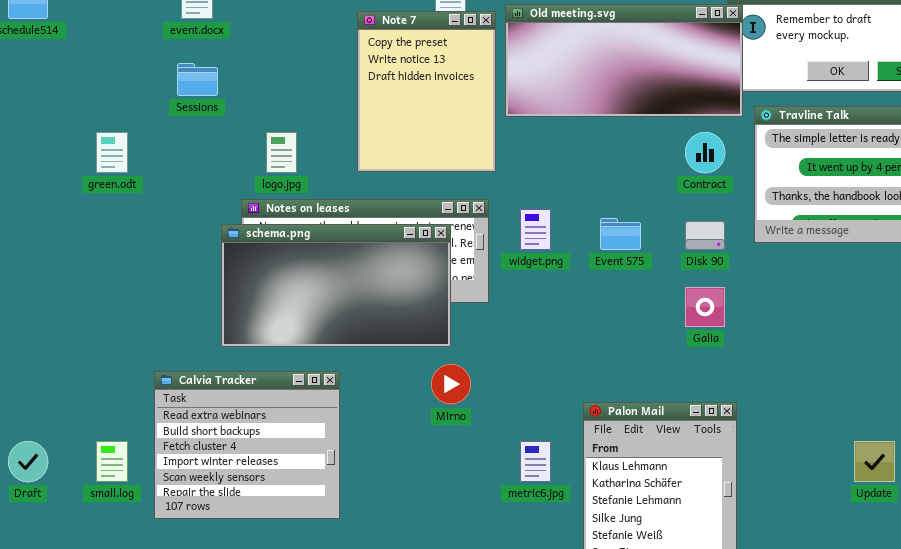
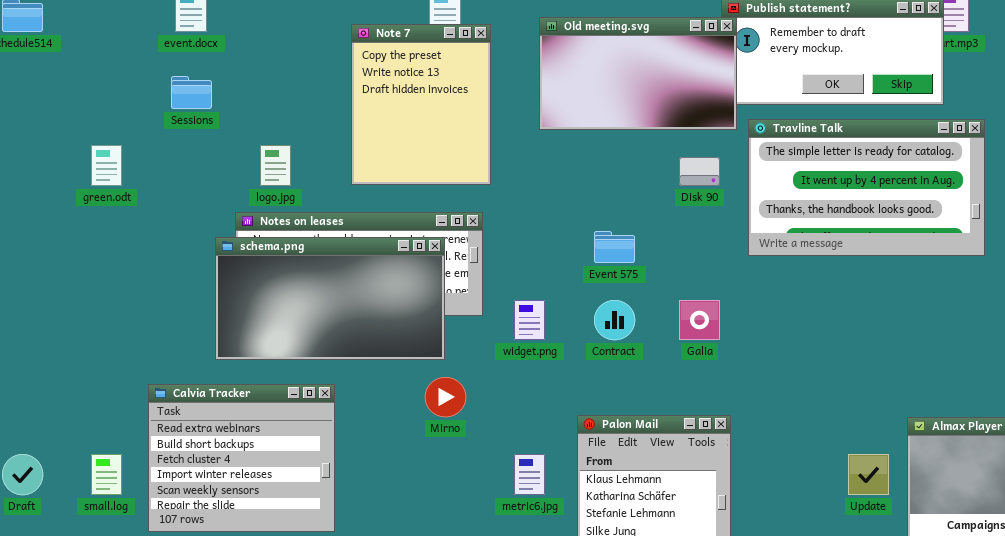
Old meeting.svg: [505,4,743,117] -> [539,17,737,130], resized
Contract: [685,132,725,173] -> [594,300,635,340], moved
widget.png: [520,209,551,250] -> [514,300,545,340], moved
Disk 90: [685,221,725,250] -> [679,157,720,186], moved

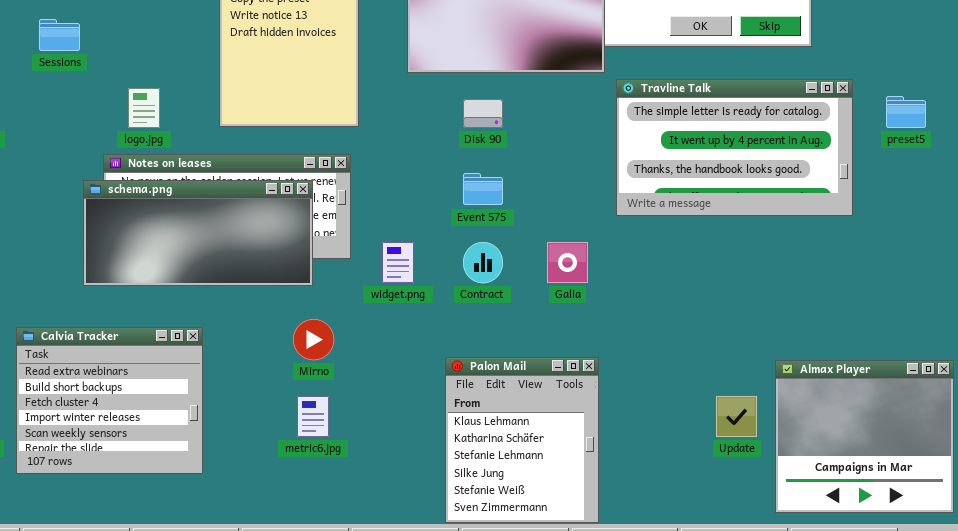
Travline Talk: [748,119,985,256] -> [616,79,853,216], moved
Disk 90: [679,157,720,186] -> [463,99,503,128], moved
schema.png: [215,237,445,360] -> [83,180,313,286], resized
metric6.jpg: [514,454,545,495] -> [297,396,329,437], moved

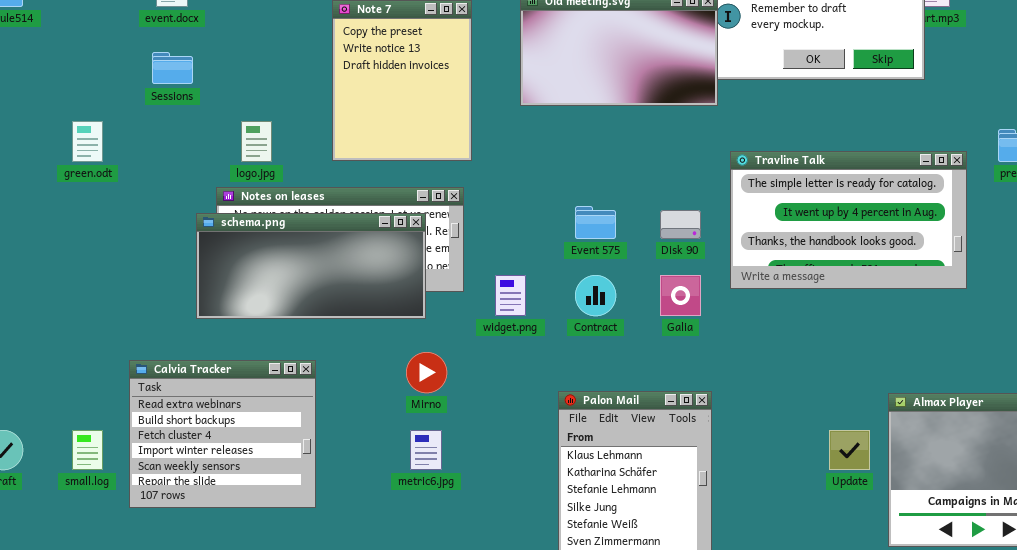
Travline Talk: [616,79,853,216] -> [730,151,967,289], moved
Disk 90: [463,99,503,128] -> [660,210,701,239], moved

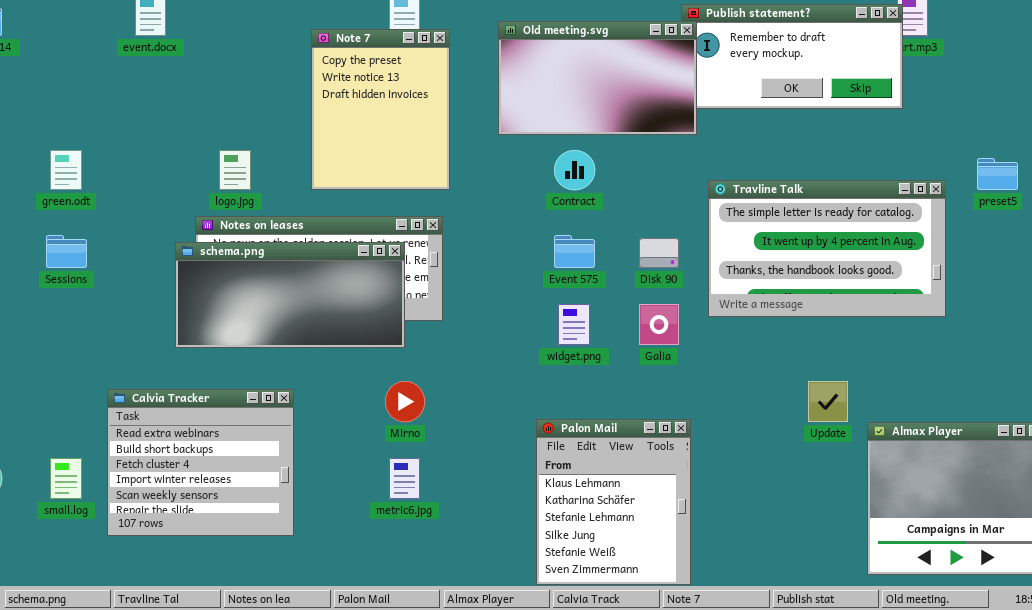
Sessions: [152,52,193,84] -> [46,235,87,268], moved
widget.png: [495,275,526,316] -> [558,304,590,345], moved
Contract: [575,275,616,316] -> [554,150,595,190], moved
Update: [829,430,870,470] -> [808,381,848,422], moved

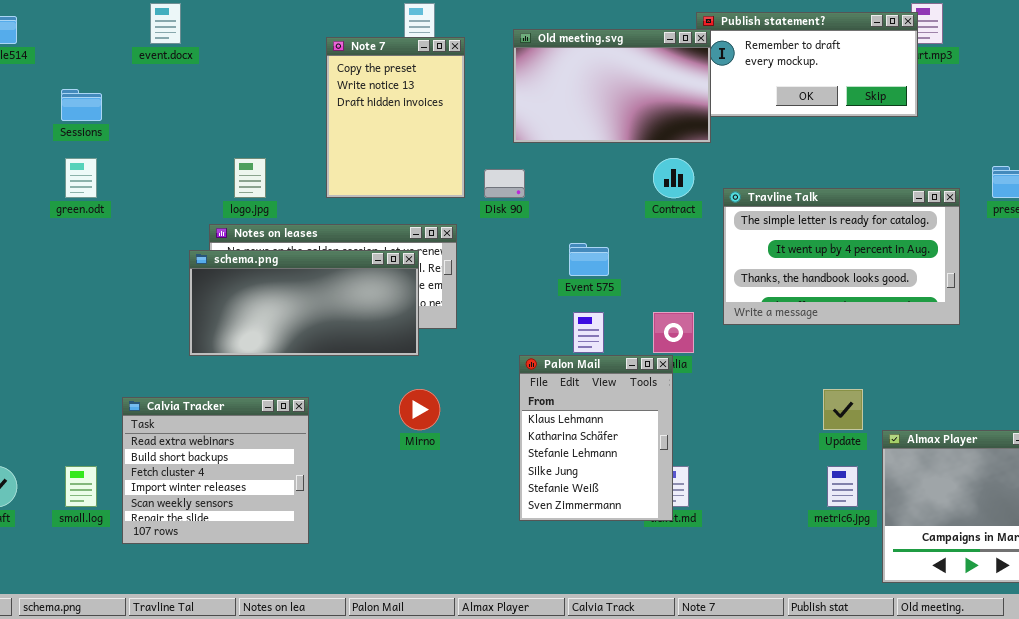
Contract: [554,150,595,190] -> [653,158,694,198], moved
Sessions: [46,235,87,268] -> [61,89,102,121], moved
Disk 90: [639,238,679,268] -> [484,169,525,198], moved
Palon Mail: [536,419,691,585] -> [519,355,673,521], moved
metric6.jpg: [389,458,420,499] -> [827,466,858,507], moved

